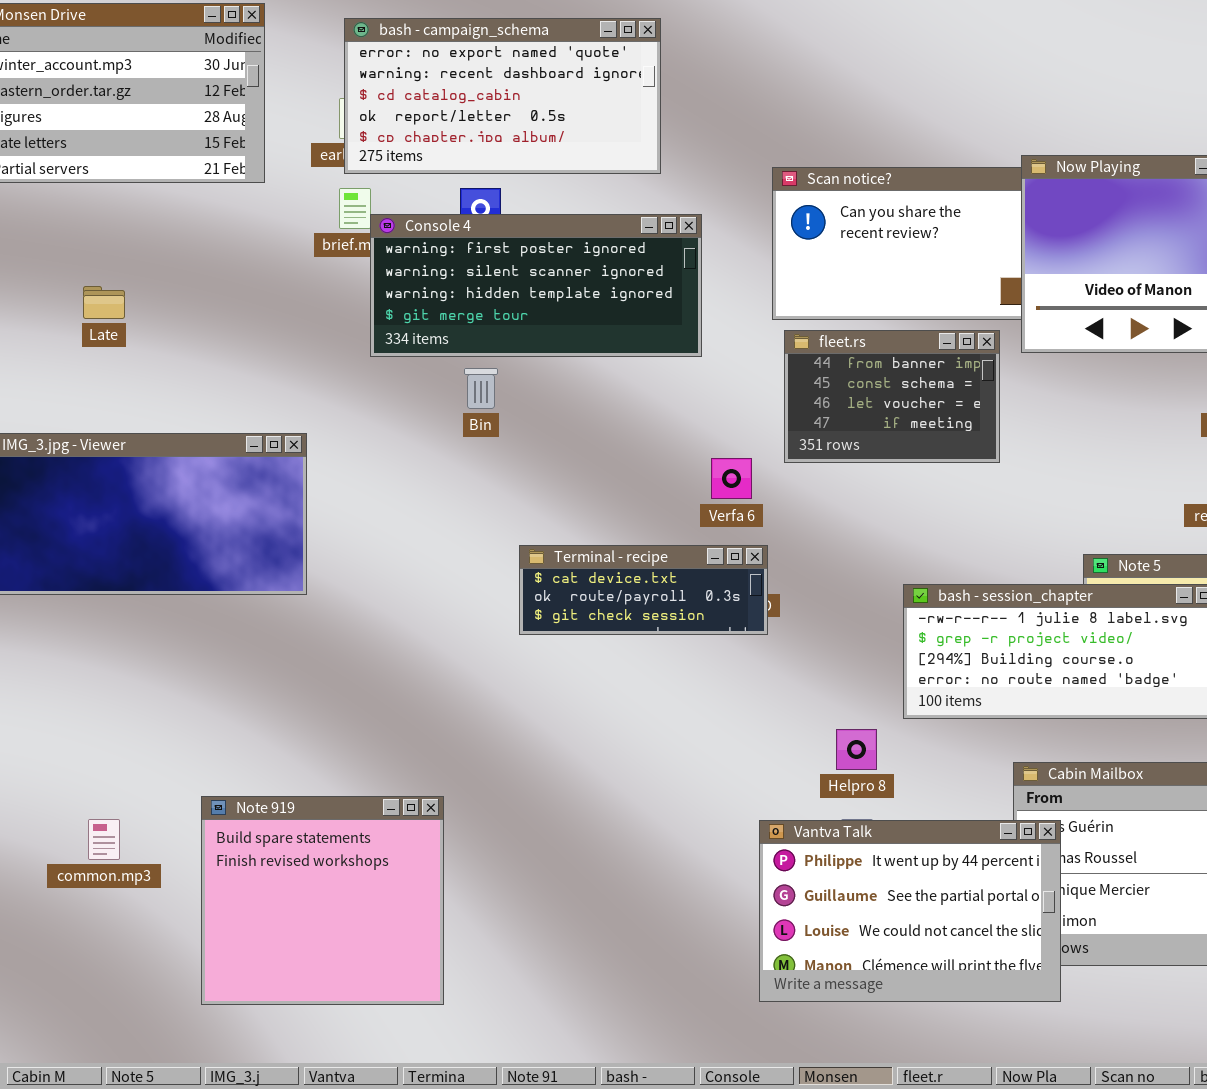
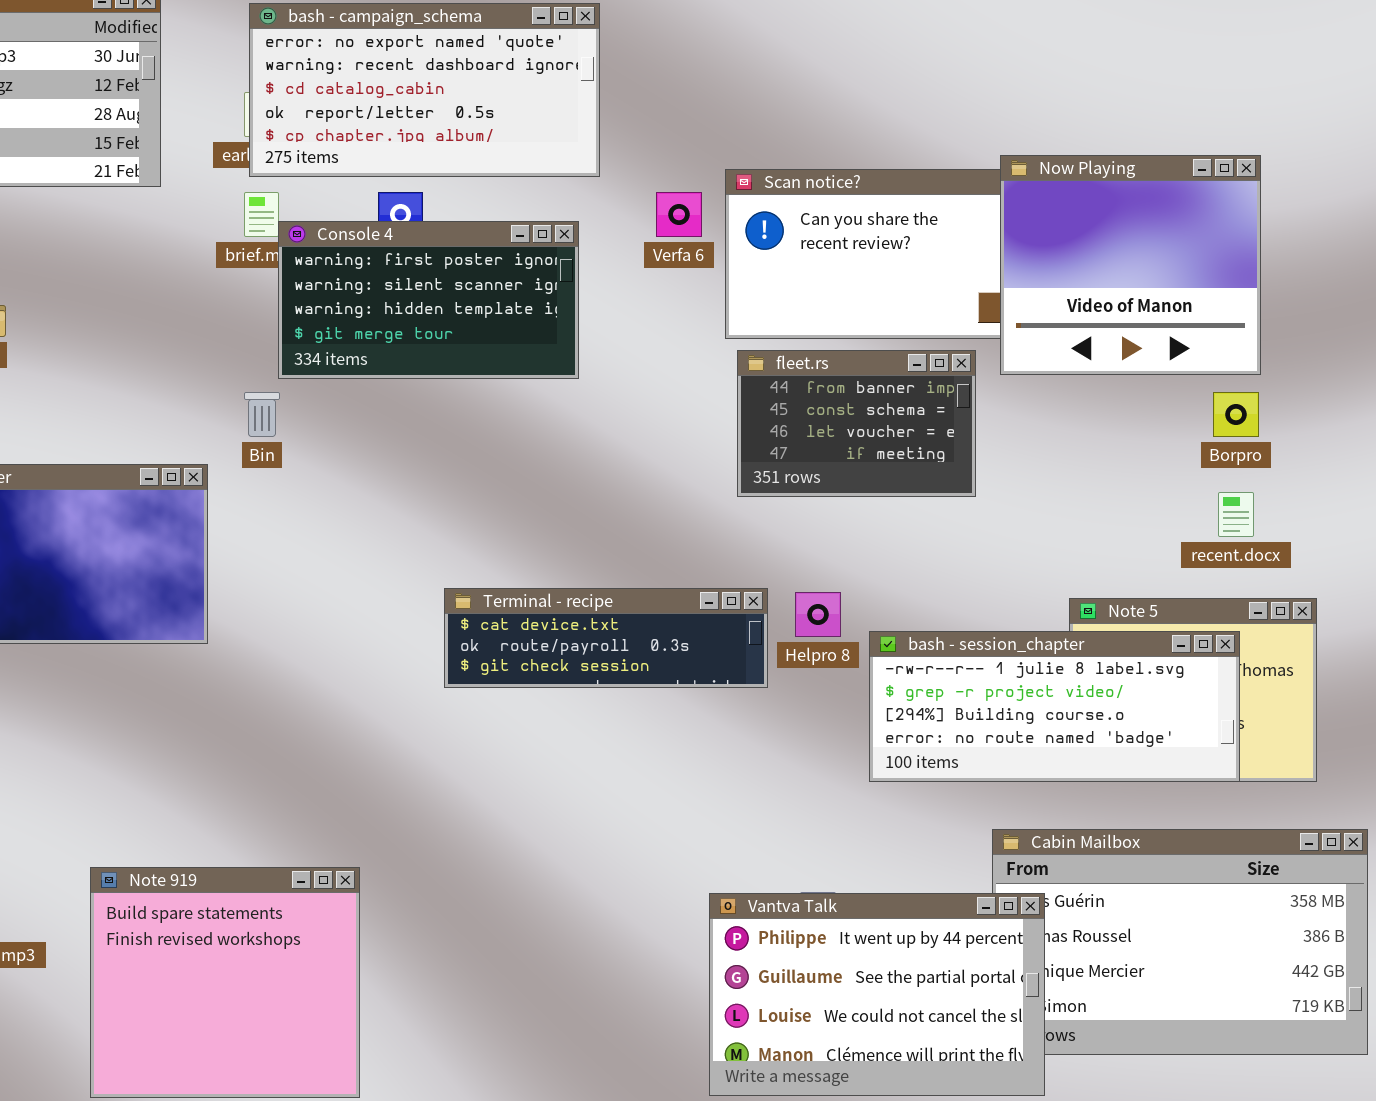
Console 4: [370,214,702,357] -> [278,221,579,379], resized
Bin: [464,368,498,409] -> [244,392,280,437], moved
Verfa 6: [711,458,752,499] -> [656,192,702,237], moved
Terminal - recipe: [519,545,768,635] -> [444,588,768,688], resized
Helpro 8: [836,729,877,770] -> [795,592,841,637], moved

